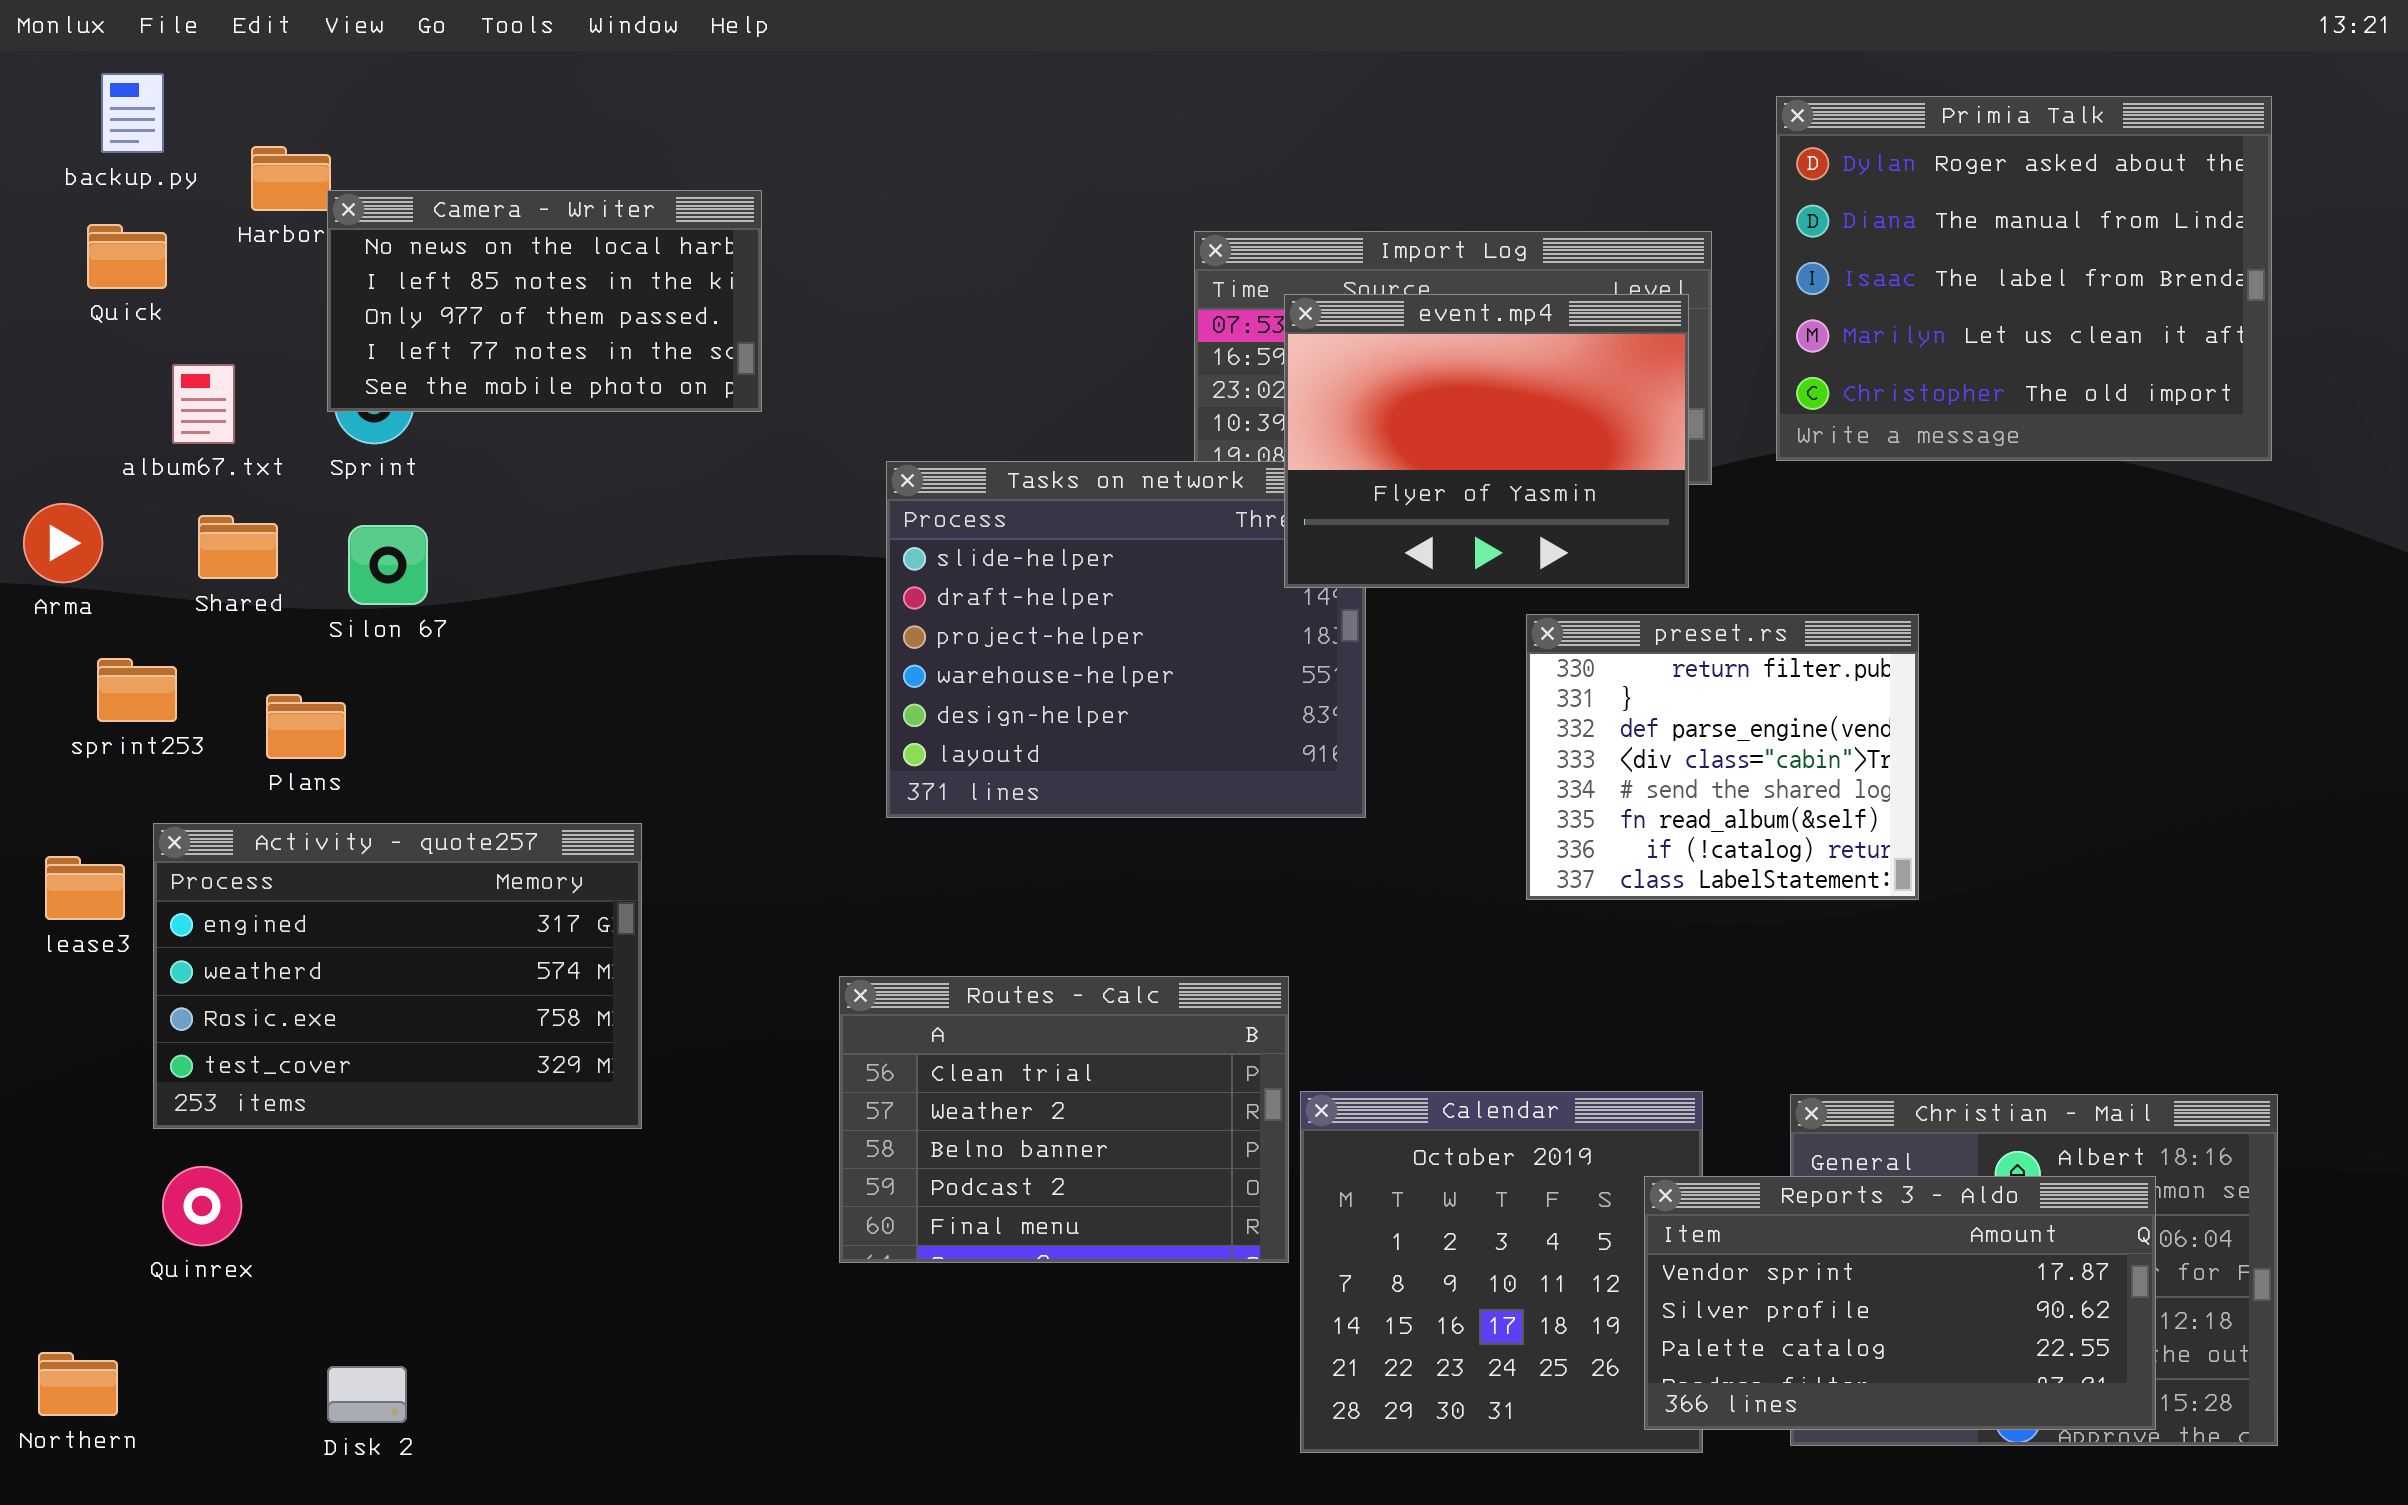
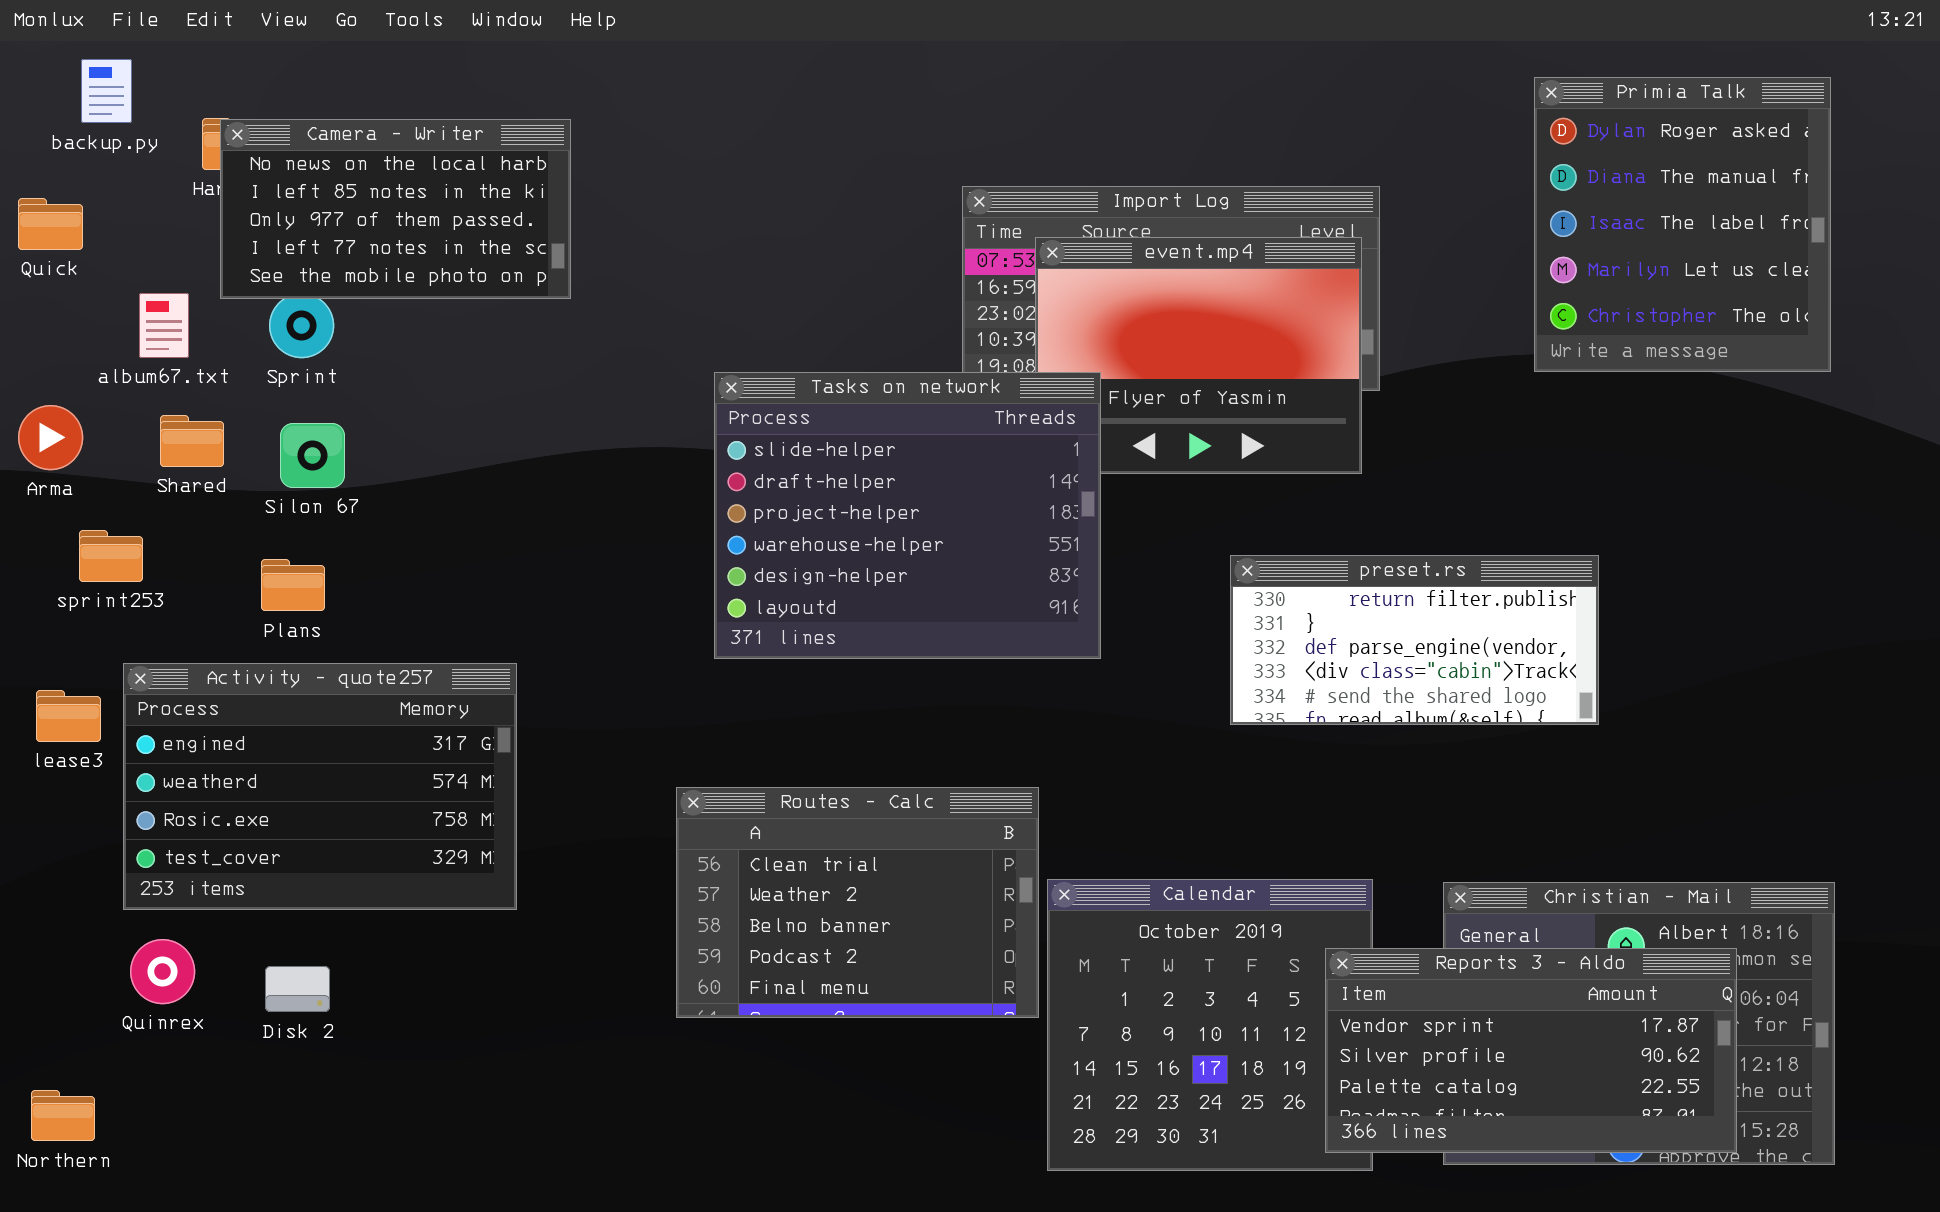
Primia Talk: [1776,96,2272,461] -> [1534,77,1831,372], resized
Camera - Writer: [327,190,762,412] -> [220,119,571,299], moved
Quick: [87,224,167,289] -> [18,198,83,250], moved
Tasks on network: [886,461,1366,818] -> [714,372,1101,659], raised
preset.rs: [1526,614,1919,900] -> [1230,555,1599,725], resized
Plans: [266,694,346,759] -> [261,559,325,611], moved
Disk 2: [327,1366,407,1423] -> [265,966,330,1012], moved

